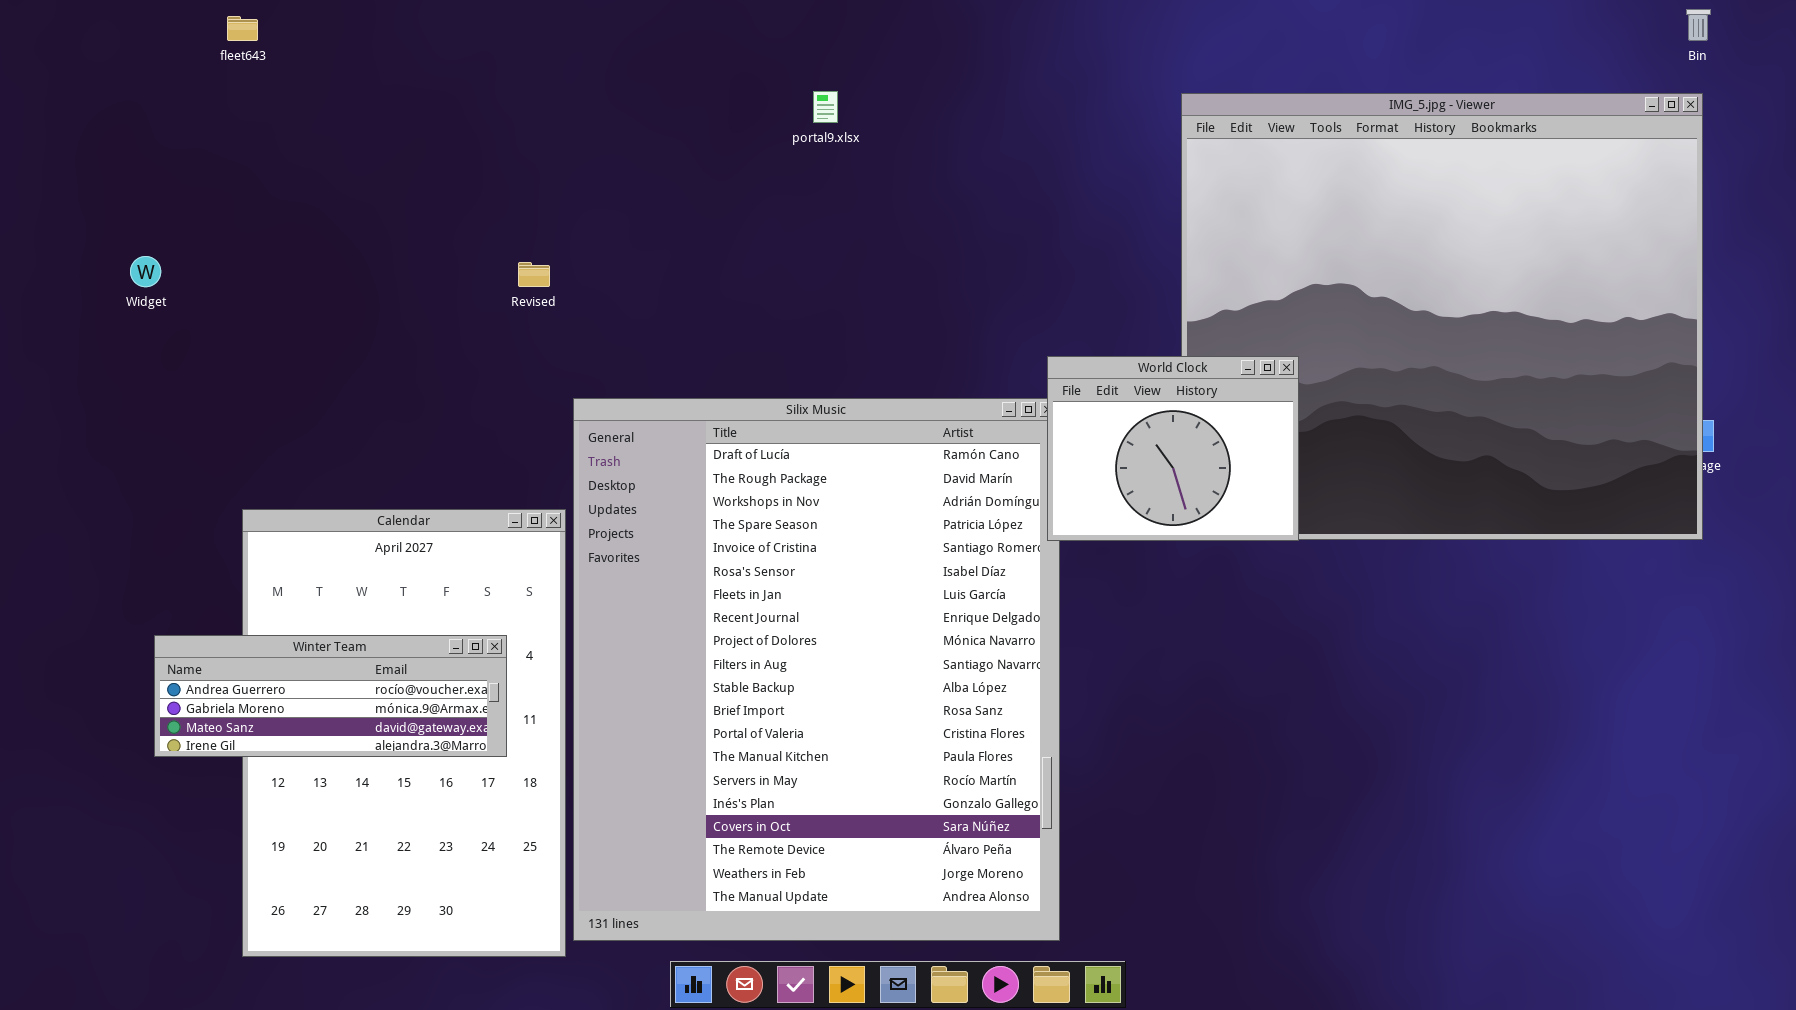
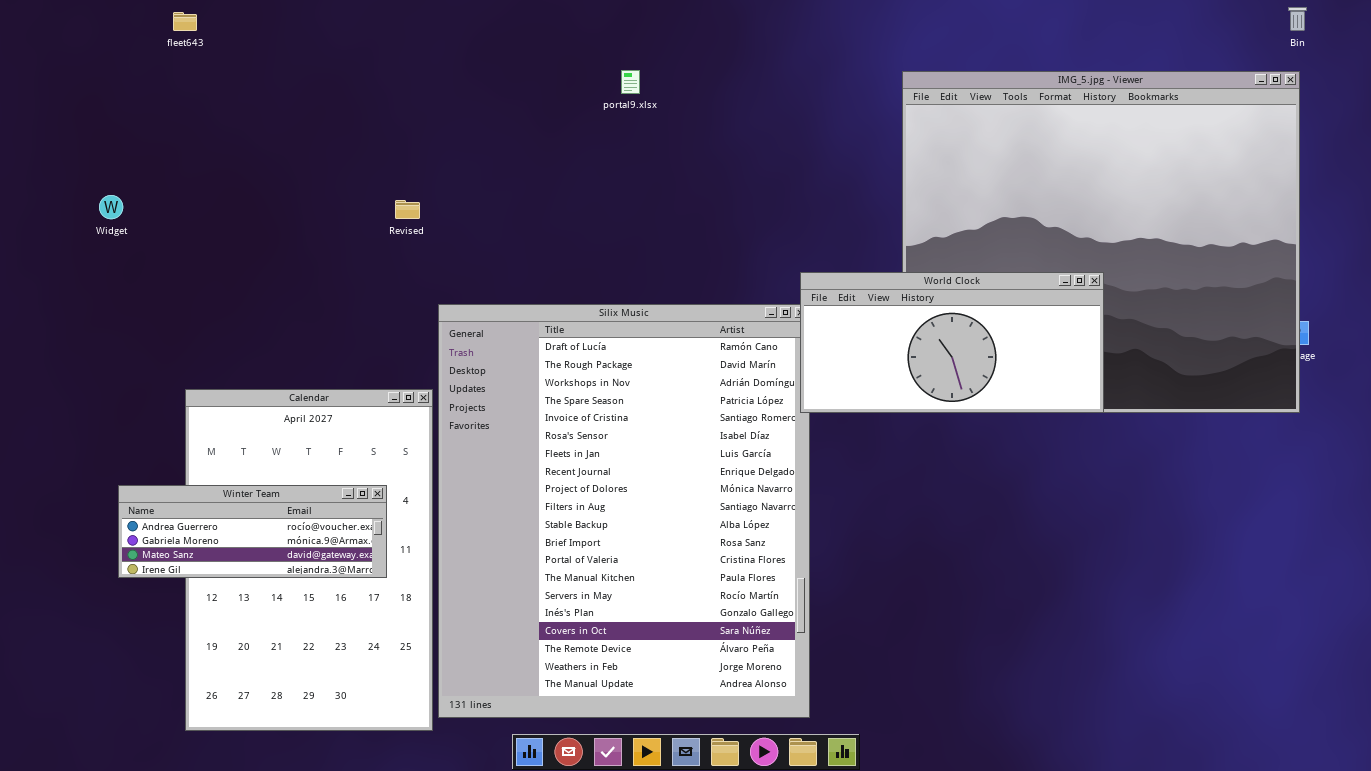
World Clock: [1047,356,1299,541] -> [800,272,1104,413], resized

